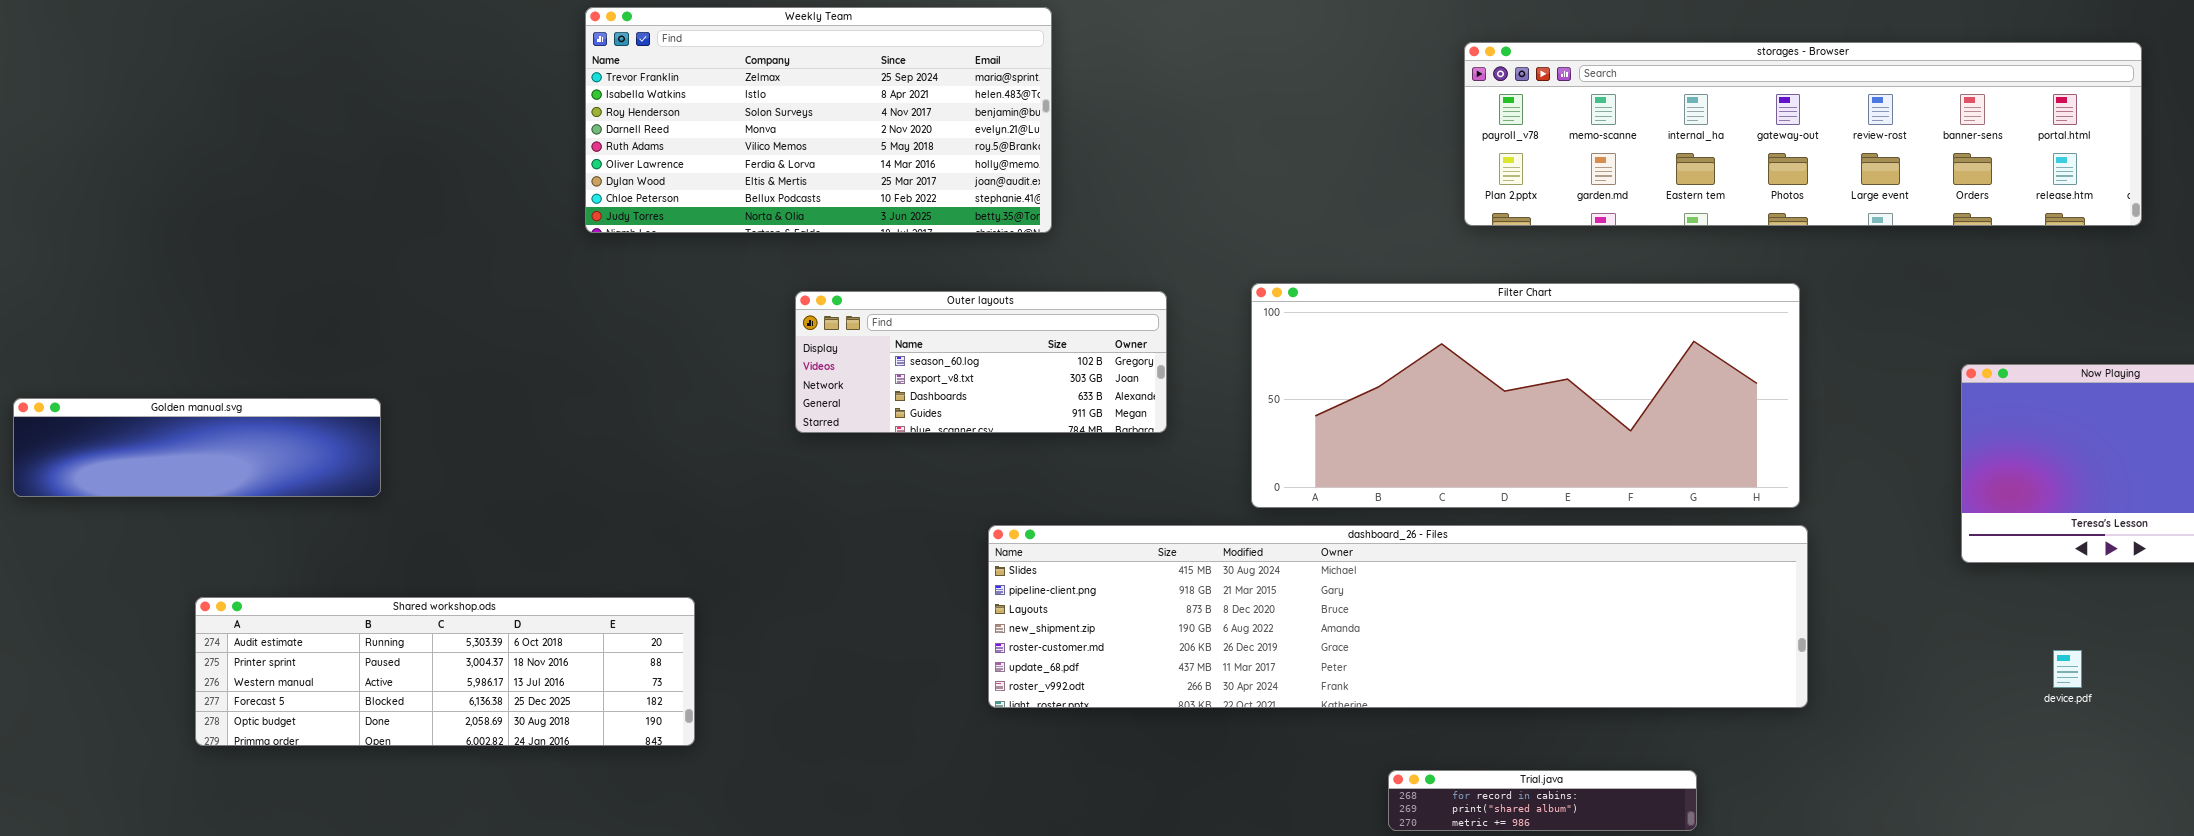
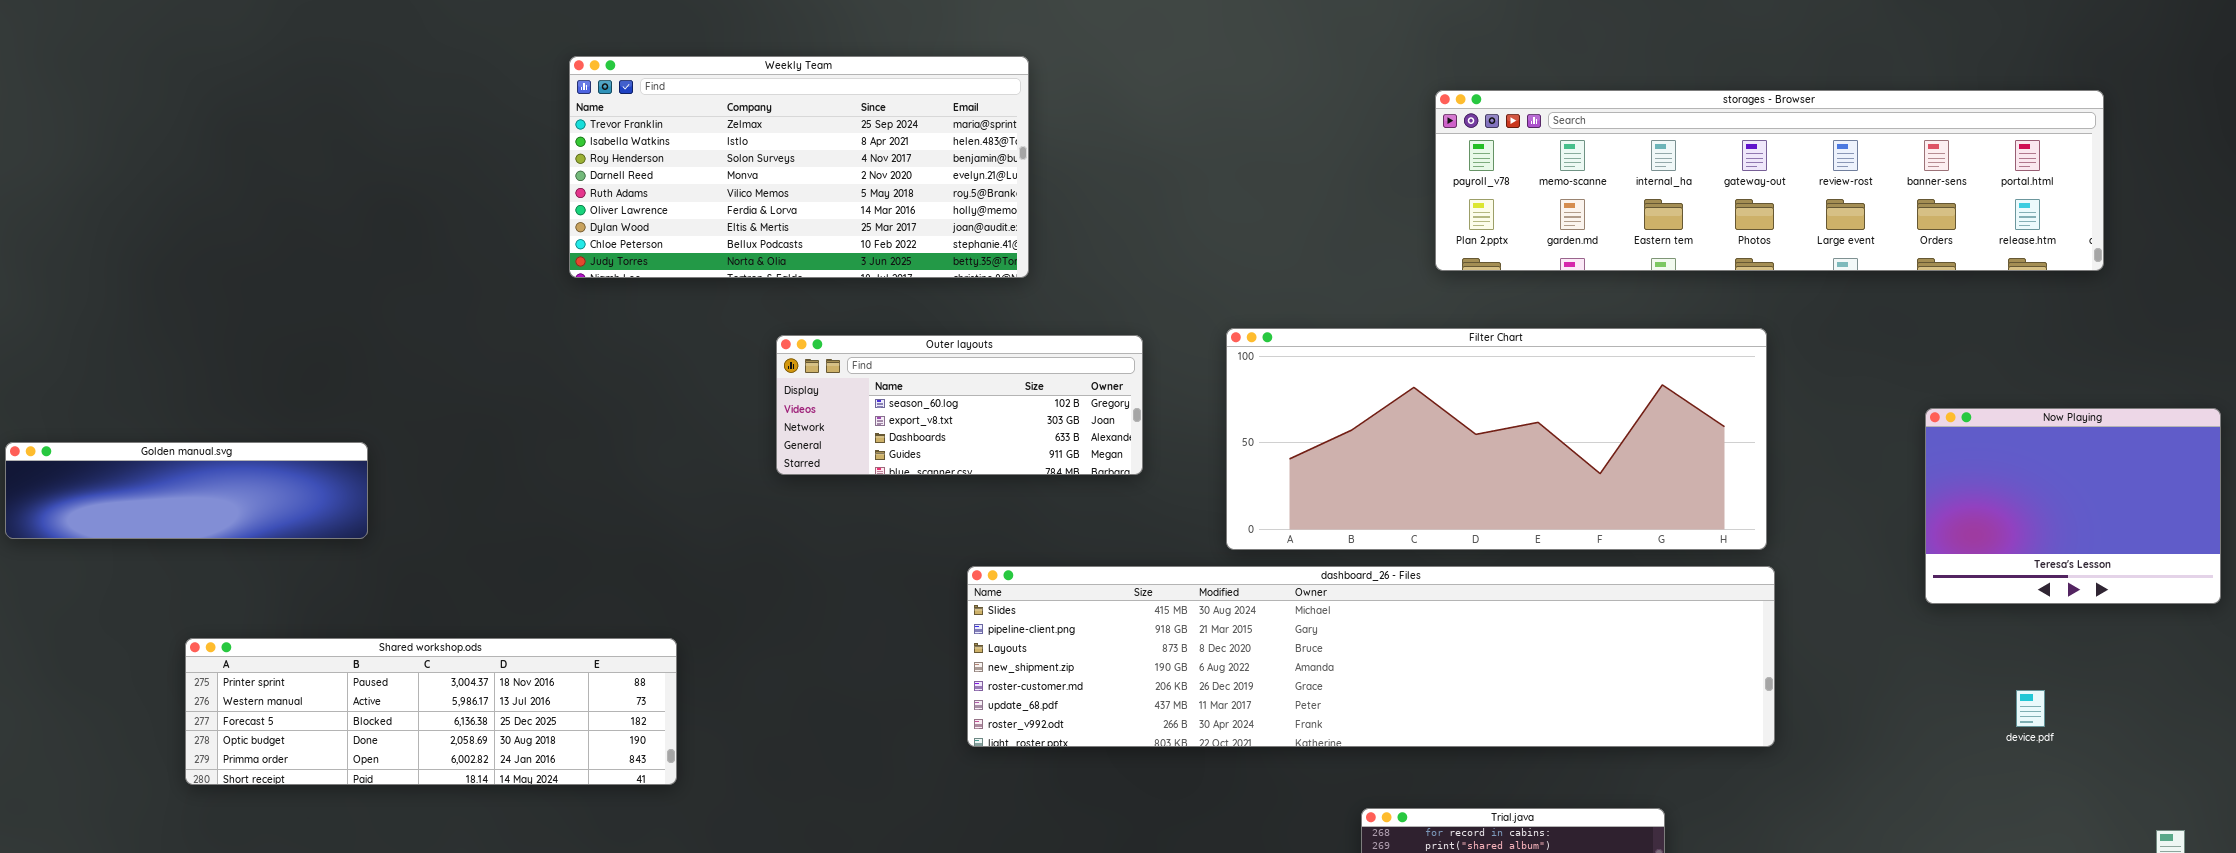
Shared workshop.ods: [195,597,695,746] -> [185,638,677,785], scrolled down 1 row

